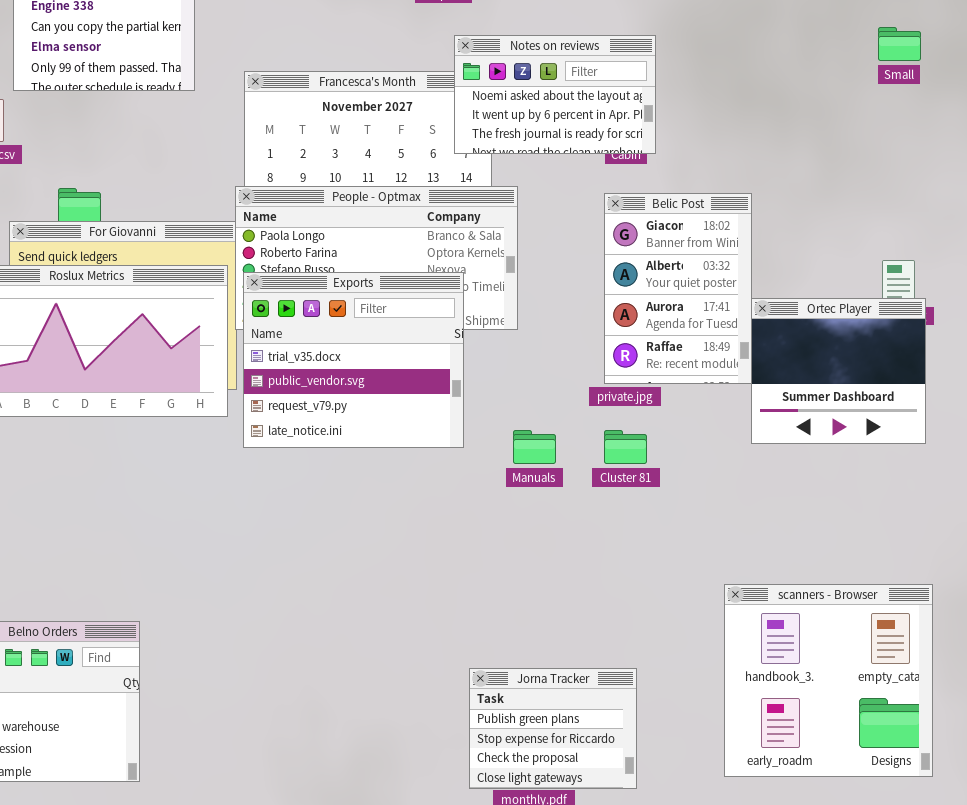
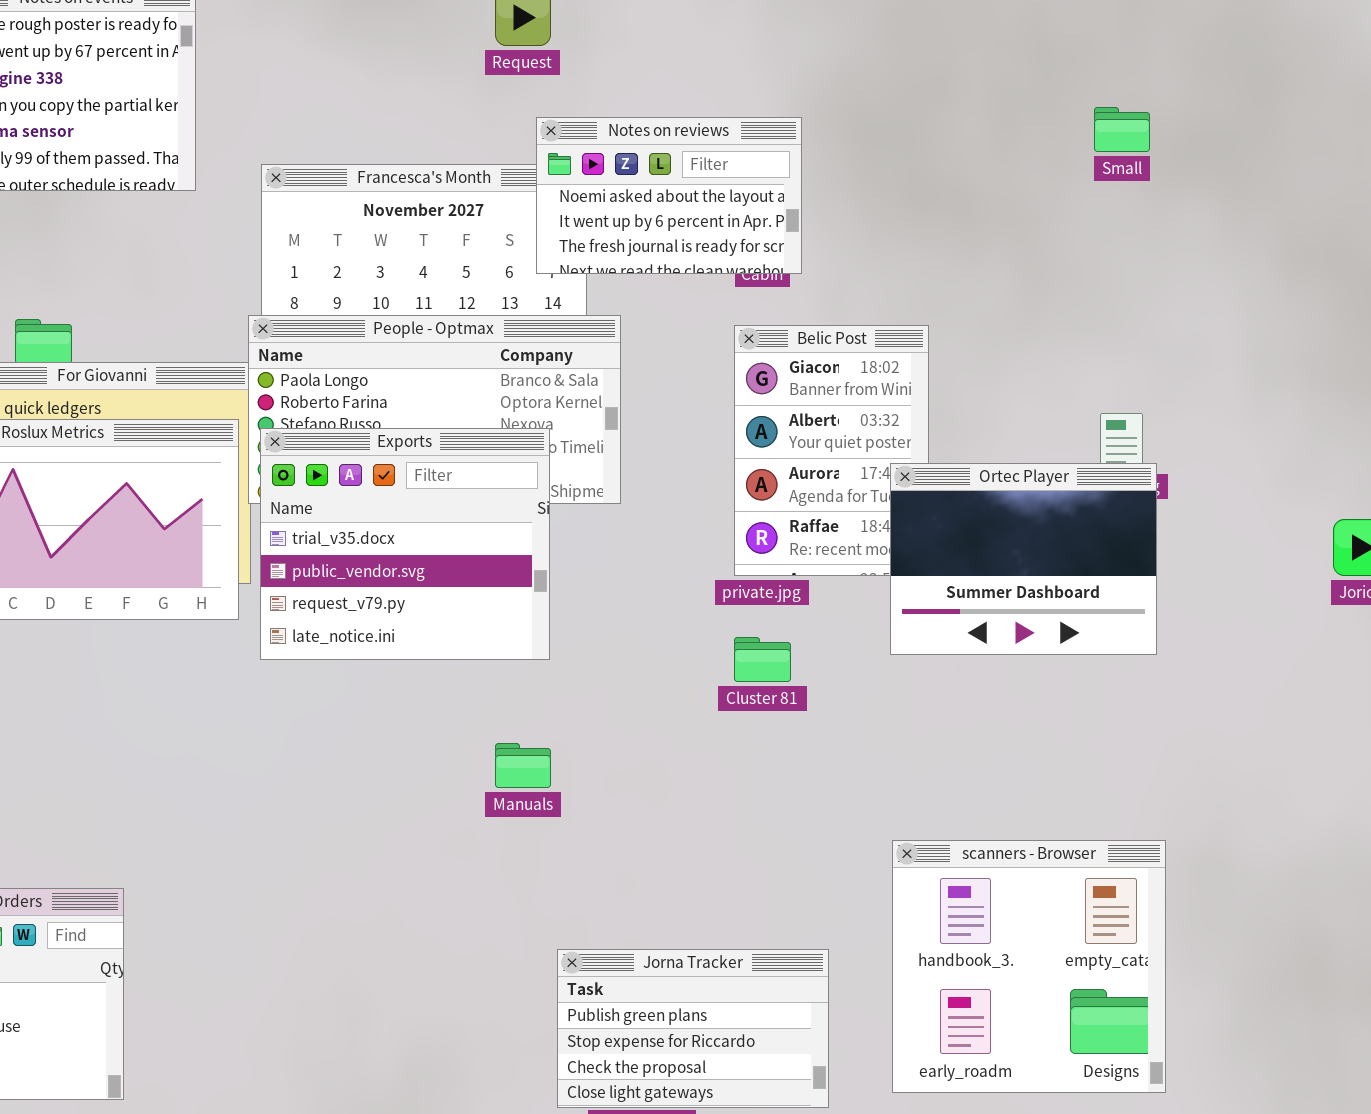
Ortec Player: [751,298,926,444] -> [890,463,1157,655], resized
Manuals: [513,430,556,464] -> [495,743,551,788], moved
Jorna Tracker: [469,668,637,789] -> [557,949,829,1108], resized

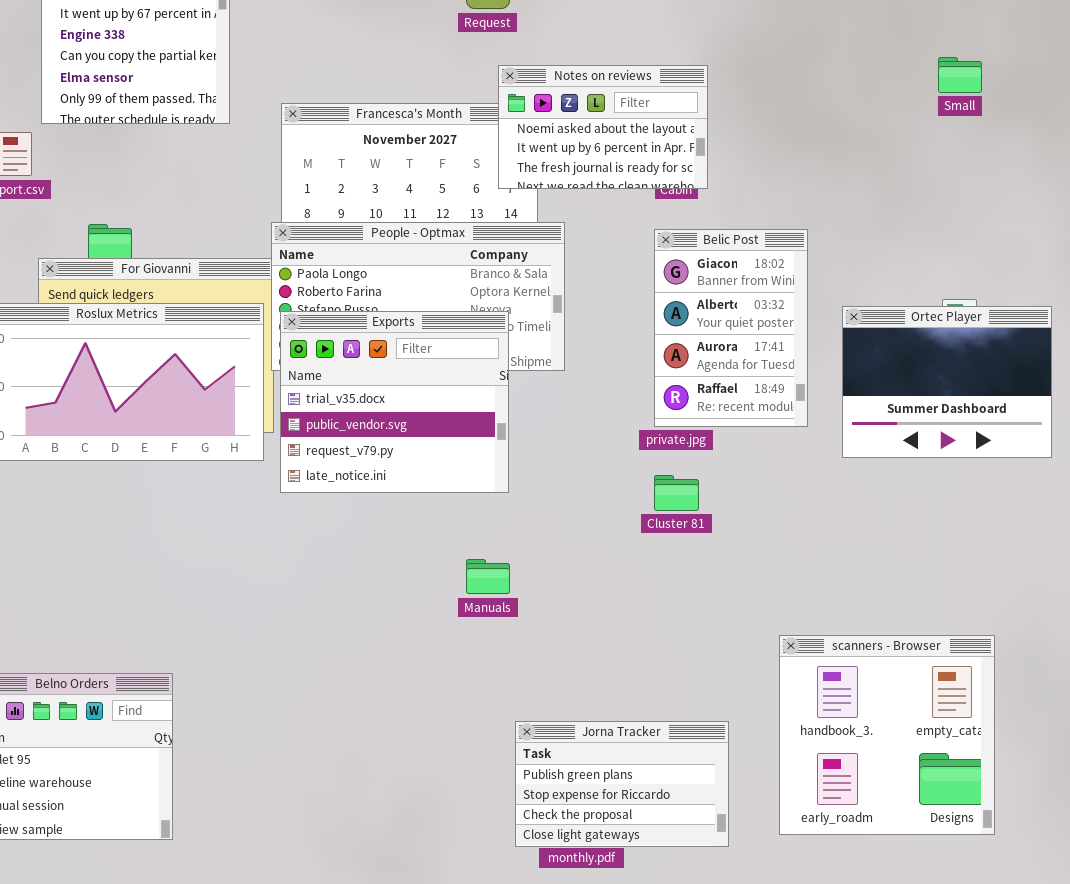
Ortec Player: [890,463,1157,655] -> [842,306,1052,458], moved

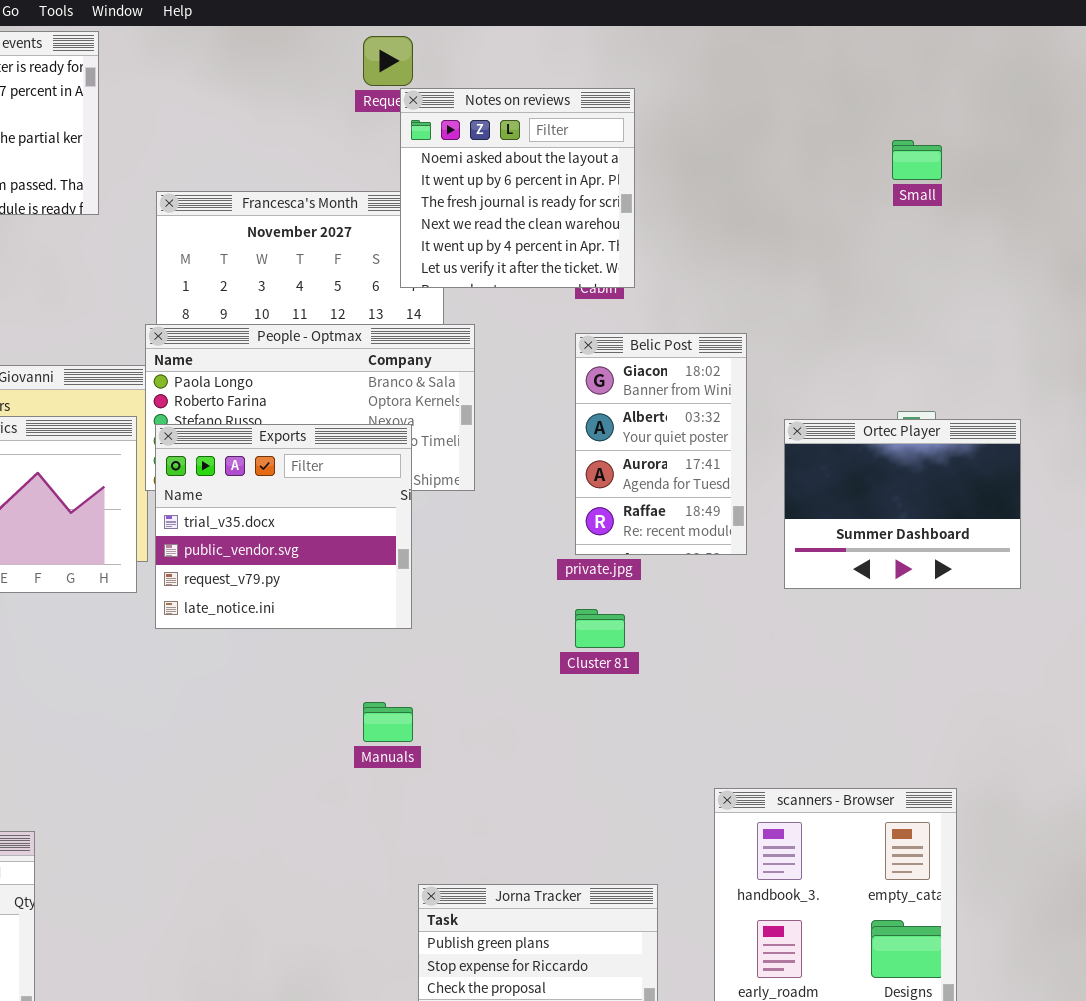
Notes on reviews: [498,65,708,189] -> [400,88,635,288], resized

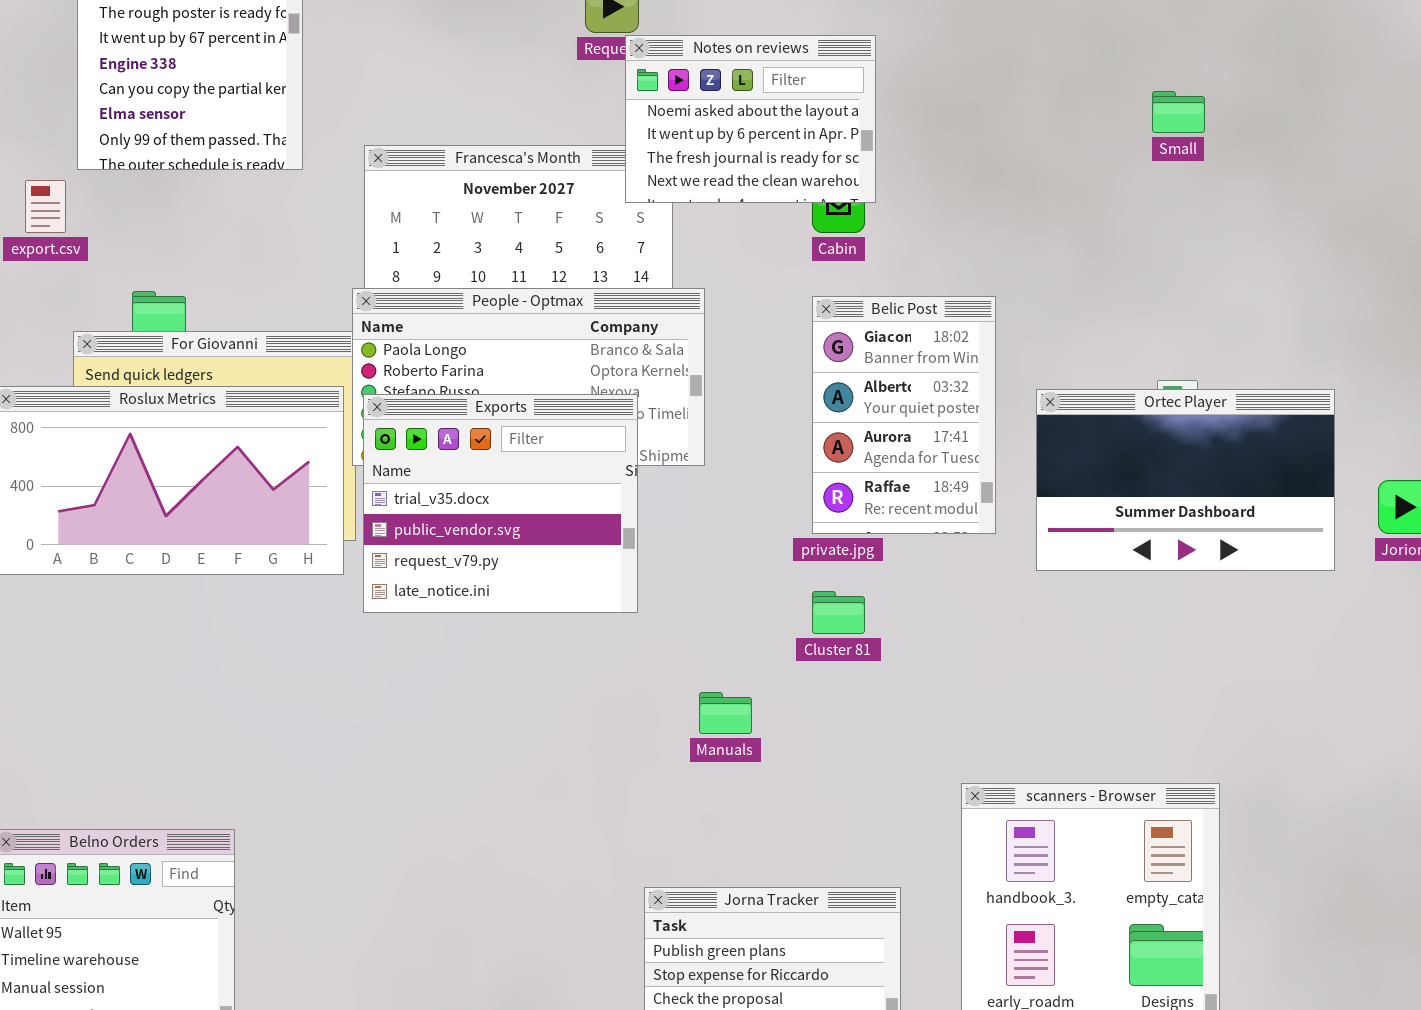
Notes on reviews: [400,88,635,288] -> [625,35,876,203], resized
Ortec Player: [784,419,1021,589] -> [1036,389,1335,571], resized
Manuals: [363,702,413,742] -> [699,692,752,734], moved

